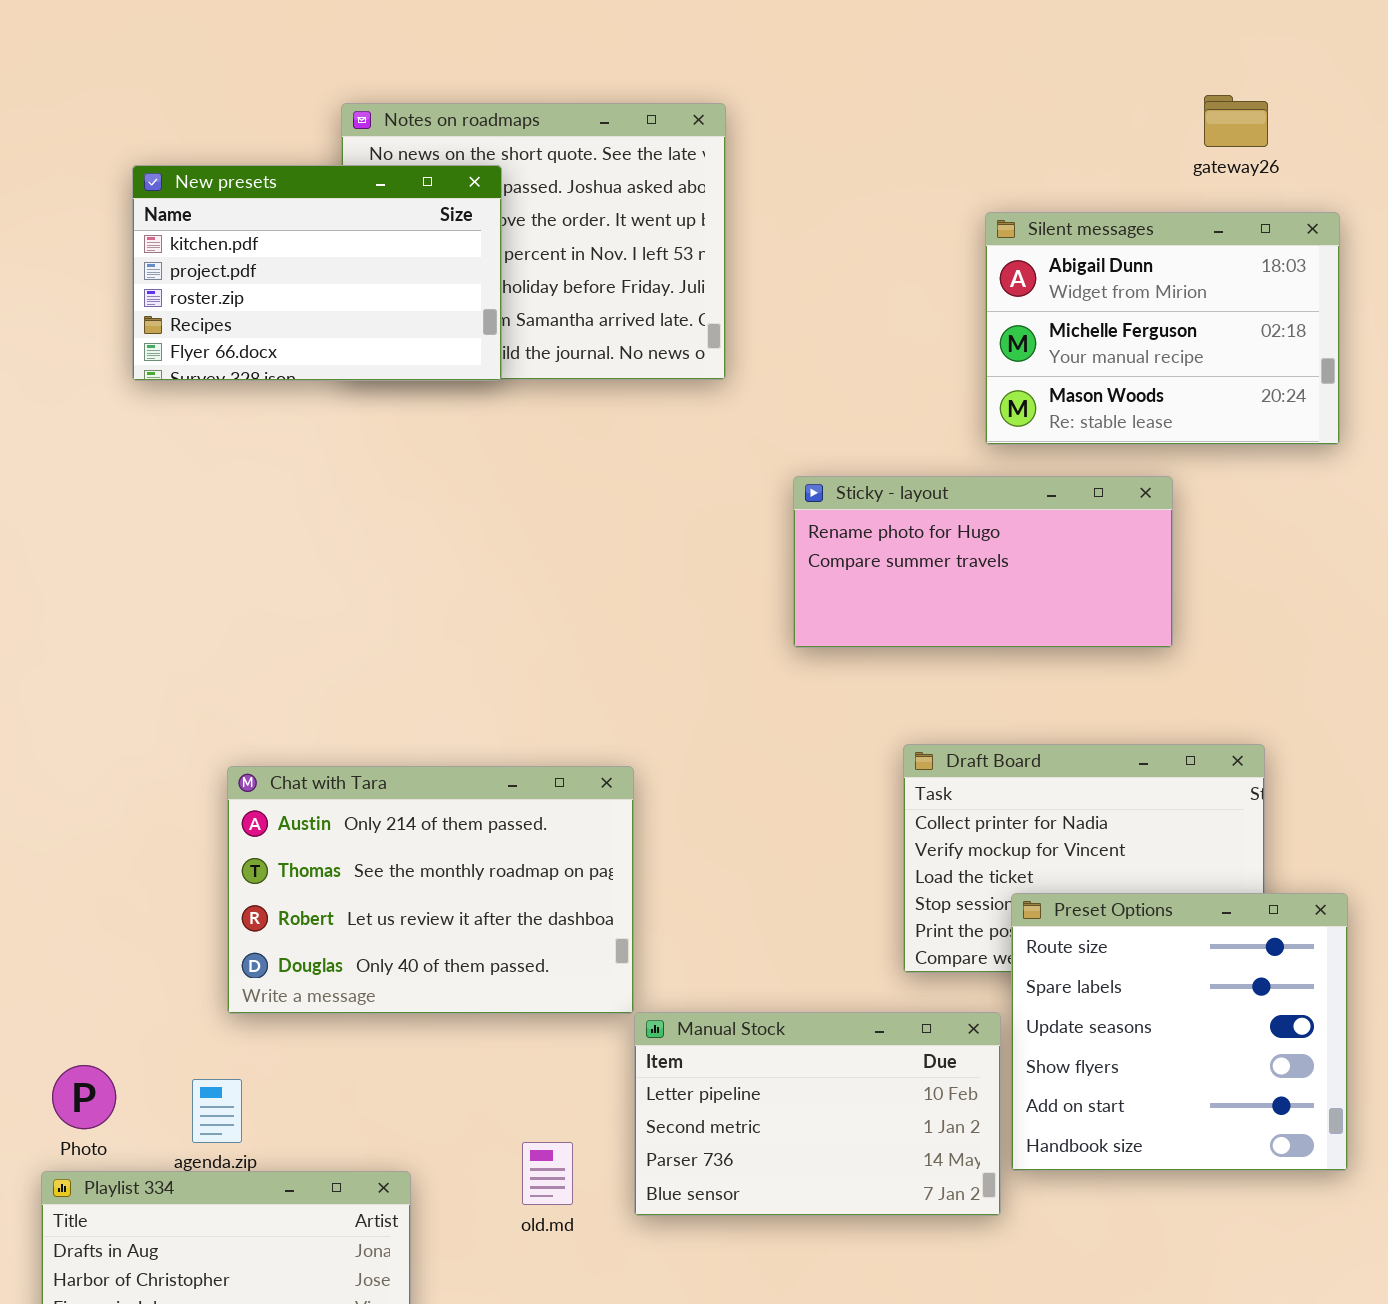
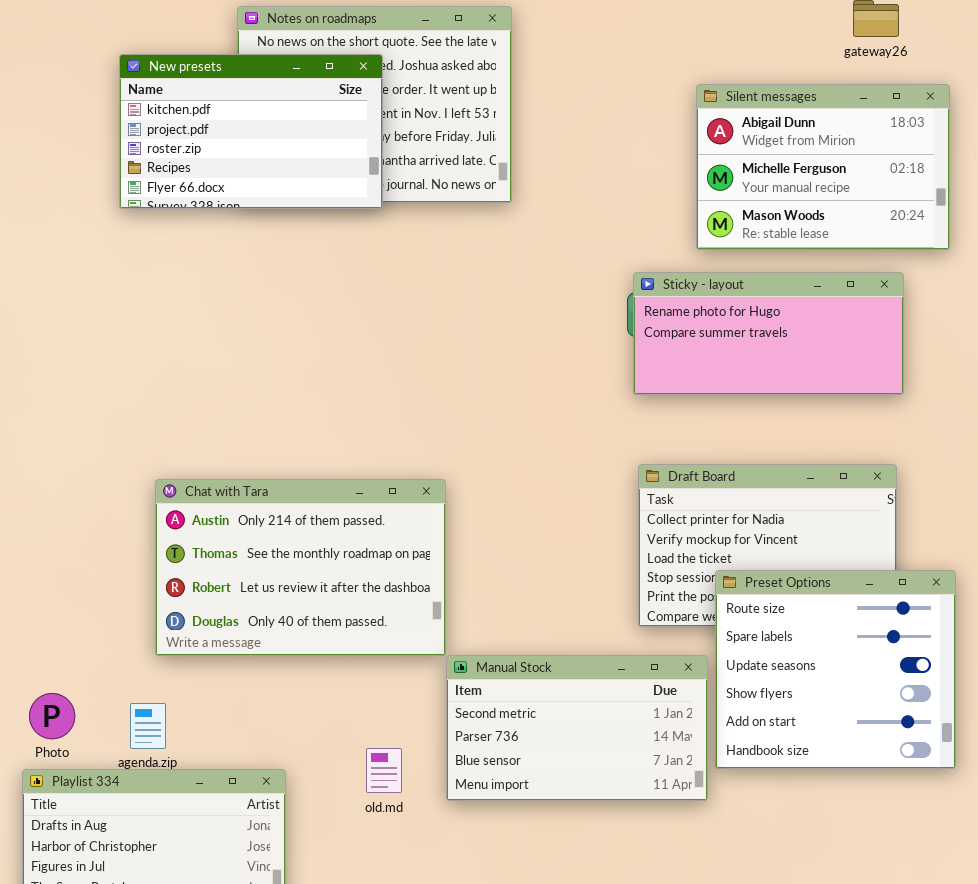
New presets: [132,165,502,381] -> [119,54,383,209], moved
Sticky - layout: [793,476,1173,648] -> [633,272,904,395], moved
Manual Stock: [634,1012,1001,1216] -> [446,655,708,801], scrolled down 1 row

